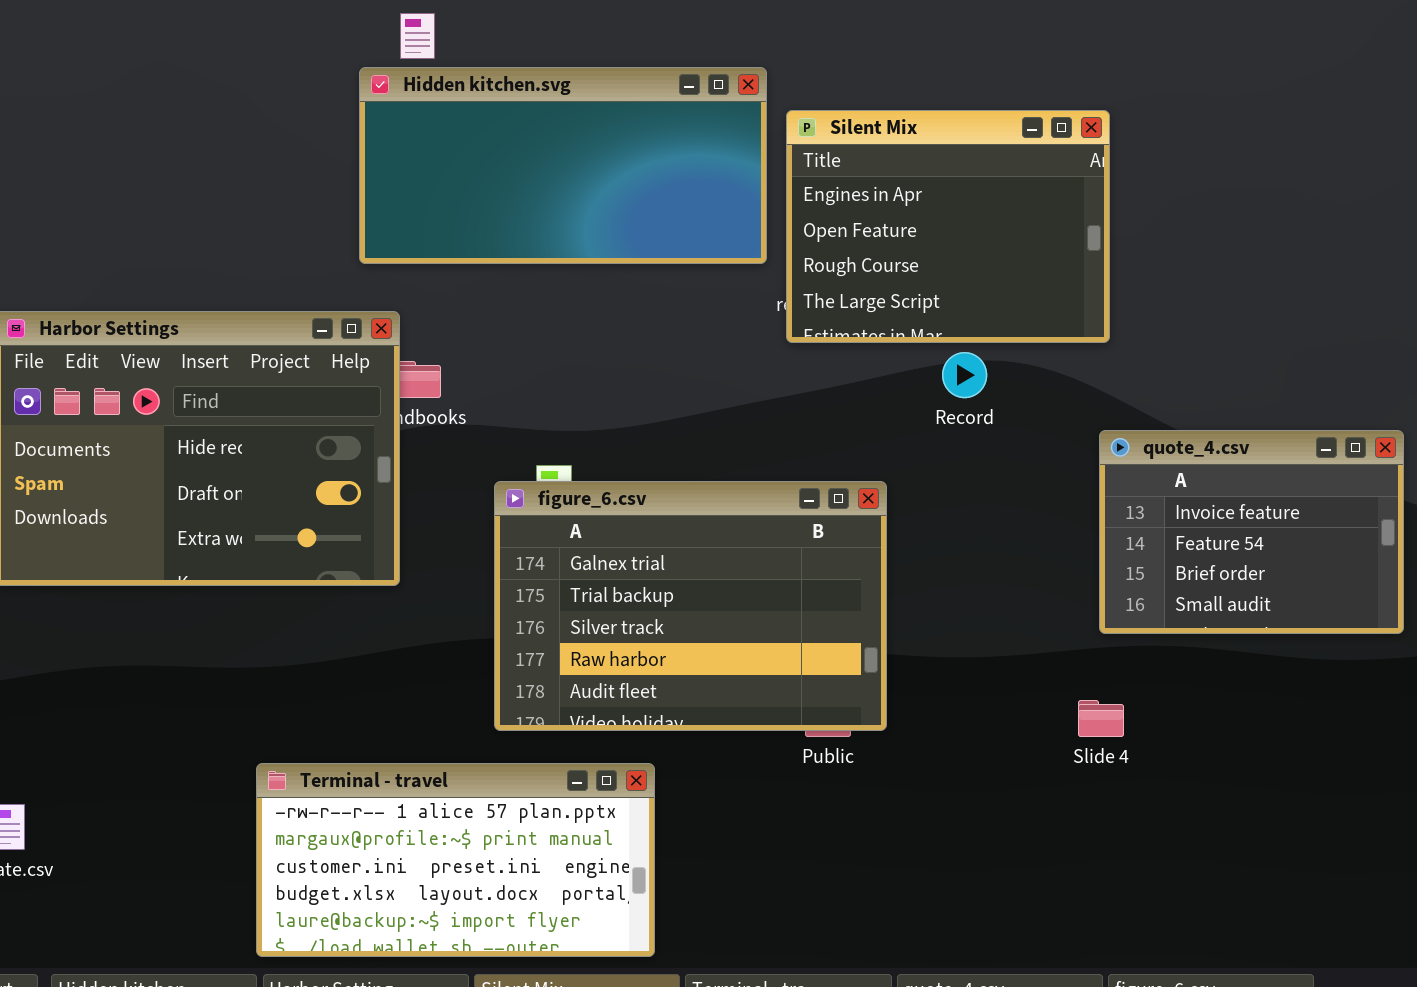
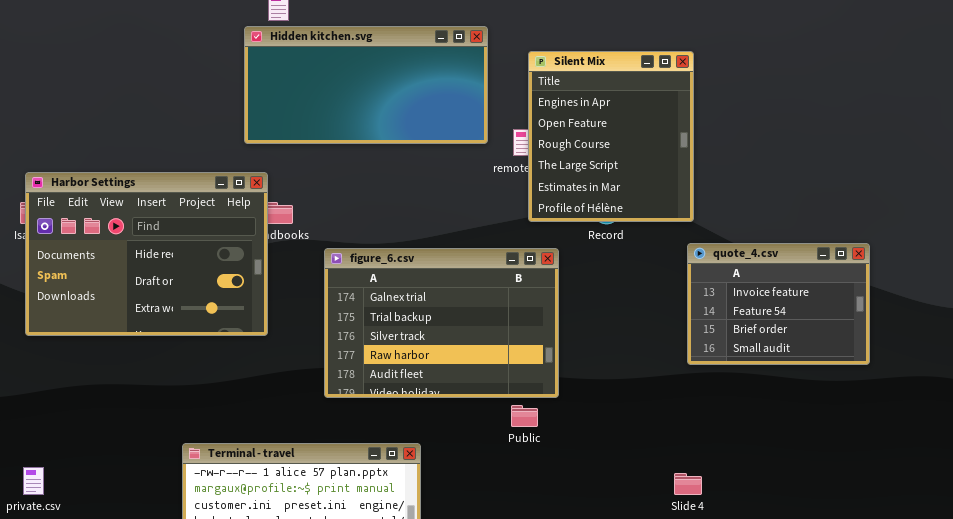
Silent Mix: [786,110,1110,343] -> [528,51,694,222], resized
figure_6.csv: [494,481,887,731] -> [324,248,559,398], moved
Slide 4: [1078,700,1124,737] -> [674,473,702,495], moved

